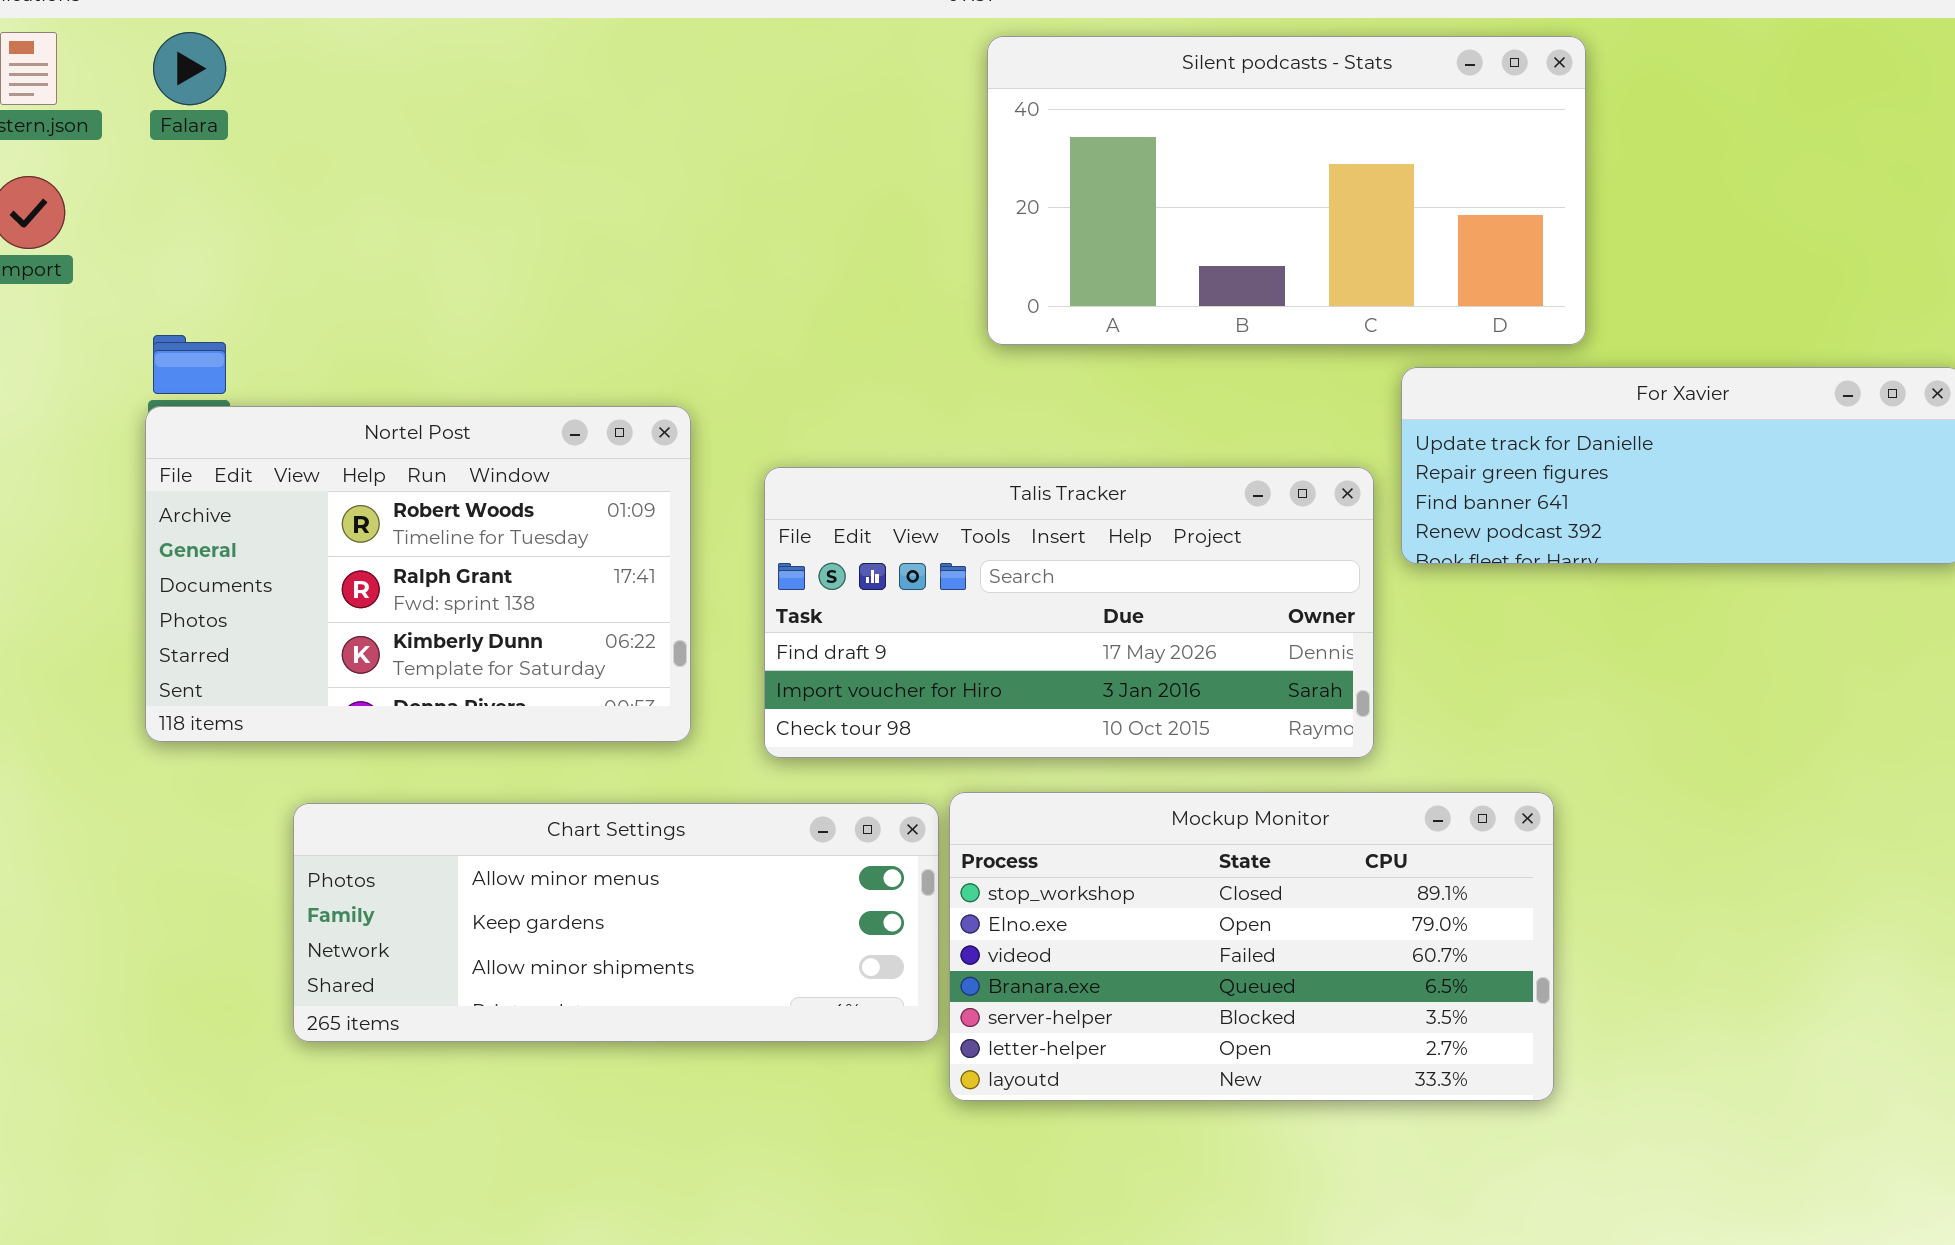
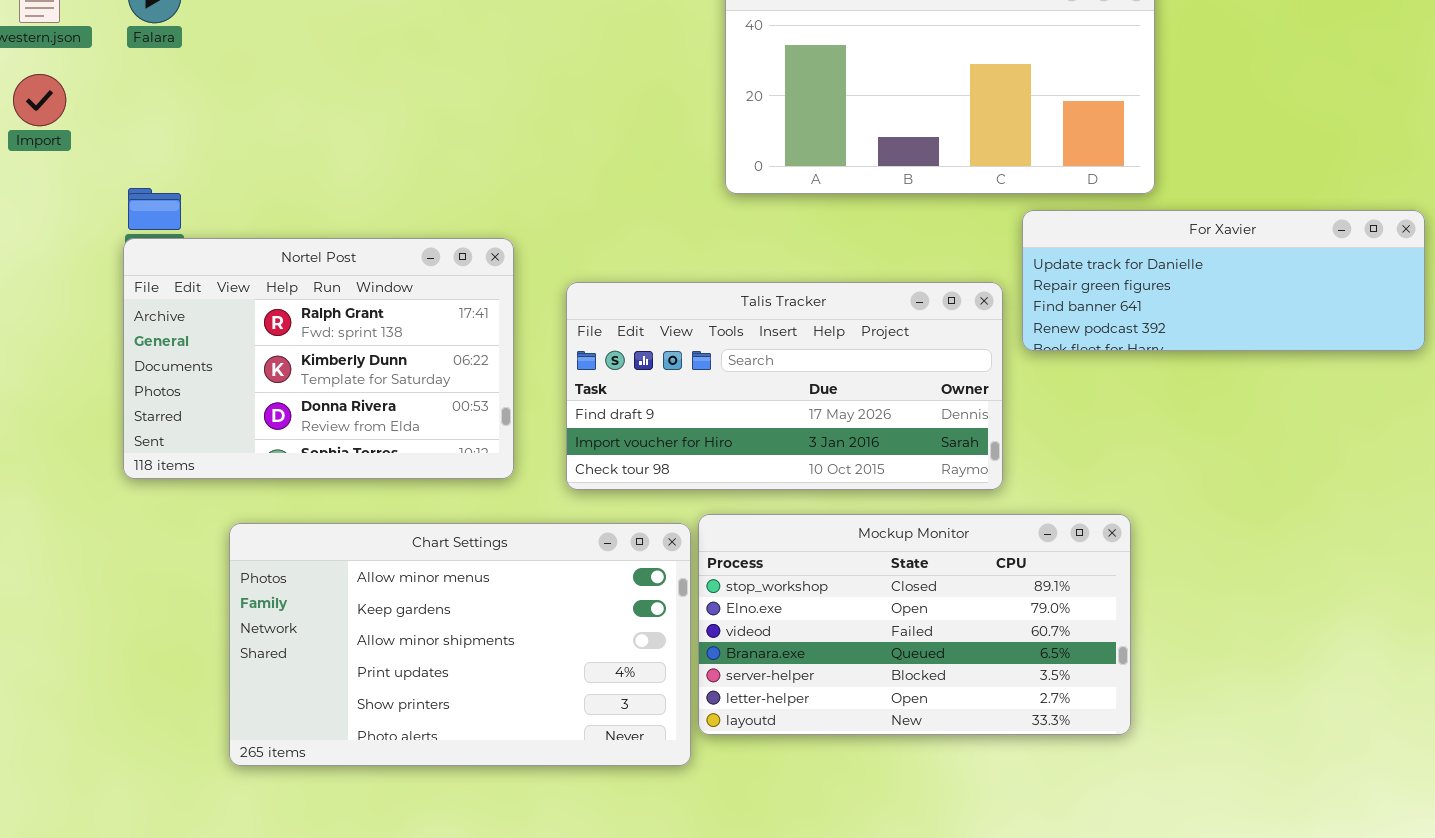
Nortel Post: [145,406,691,742] -> [123,238,514,479], scrolled down 1 row
Chart Settings: [293,803,939,1042] -> [229,523,691,766], resized

